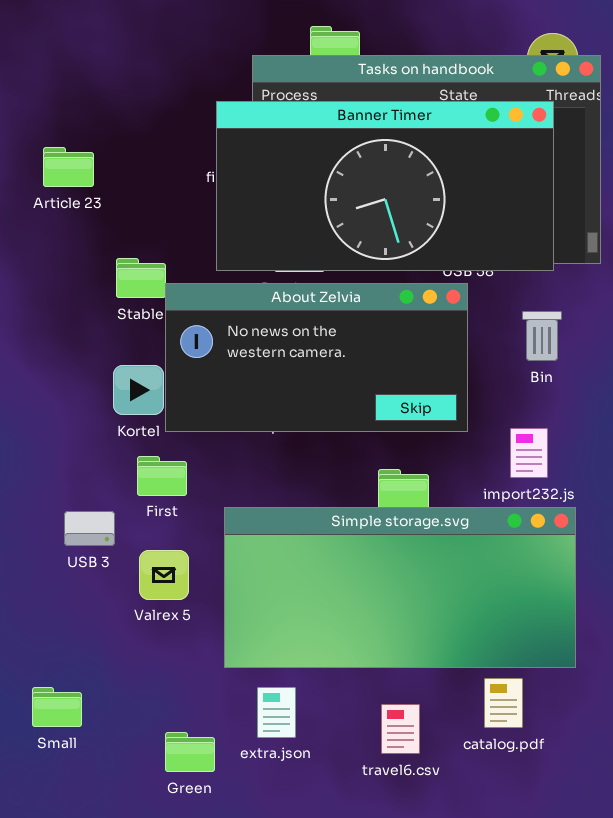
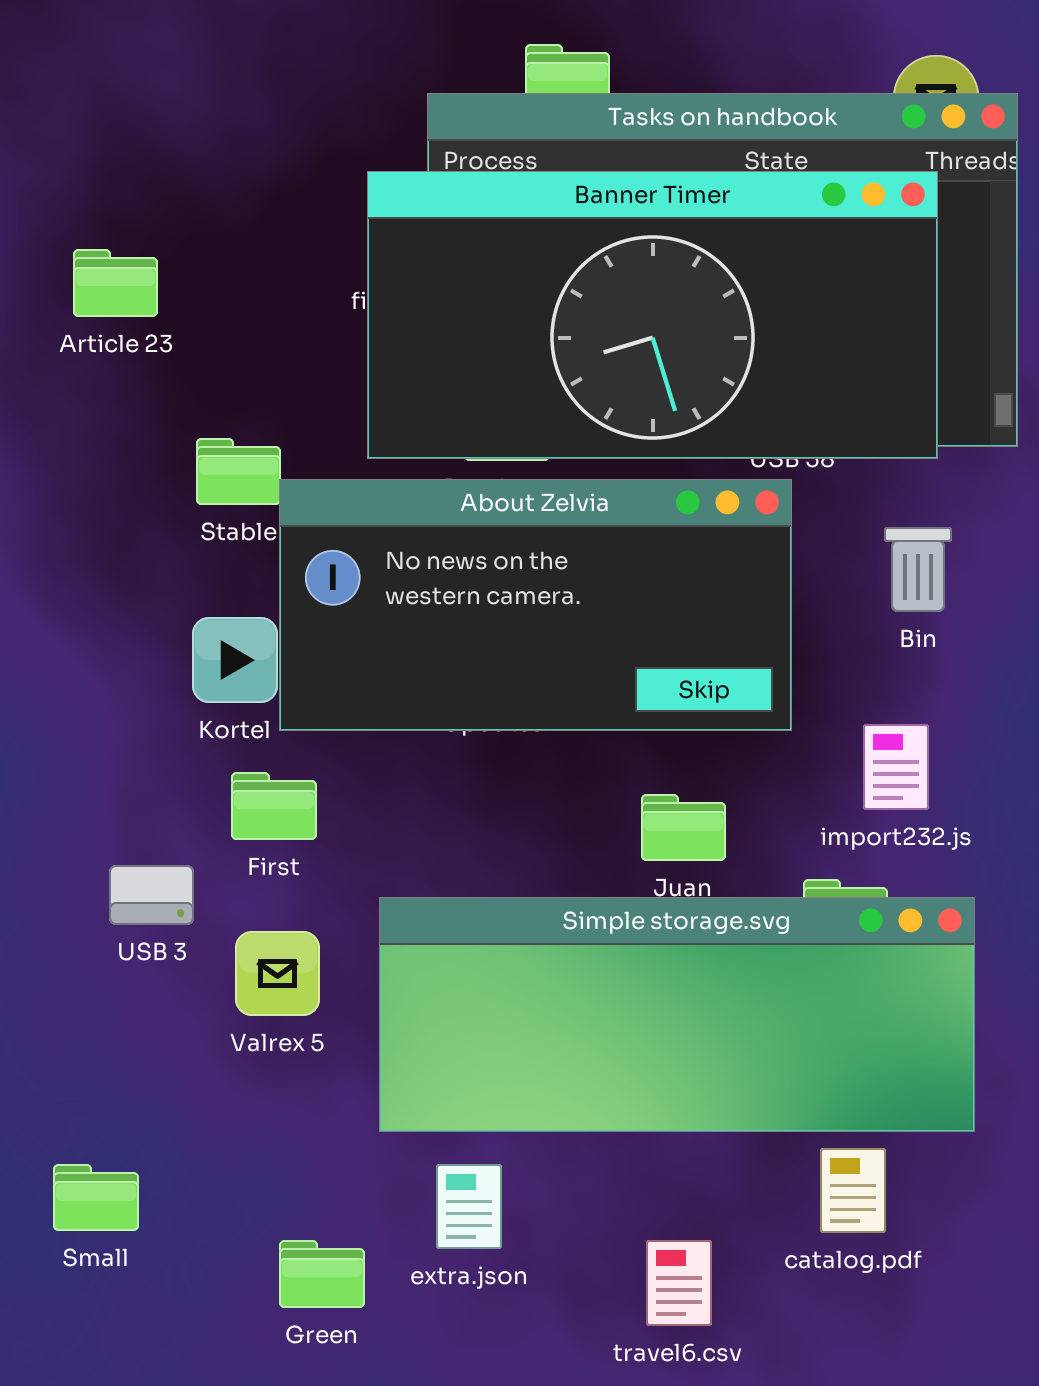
Simple storage.svg: [224,507,576,668] -> [379,897,975,1132], resized
travel6.csv: [381,704,420,754] -> [646,1240,712,1326], moved

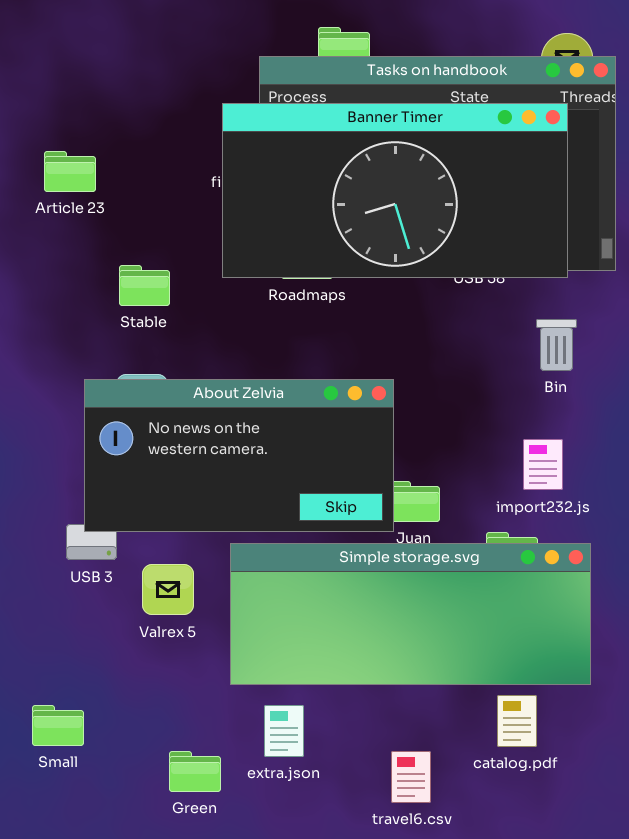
About Zelvia: [279,479,792,731] -> [84,379,394,532], moved

